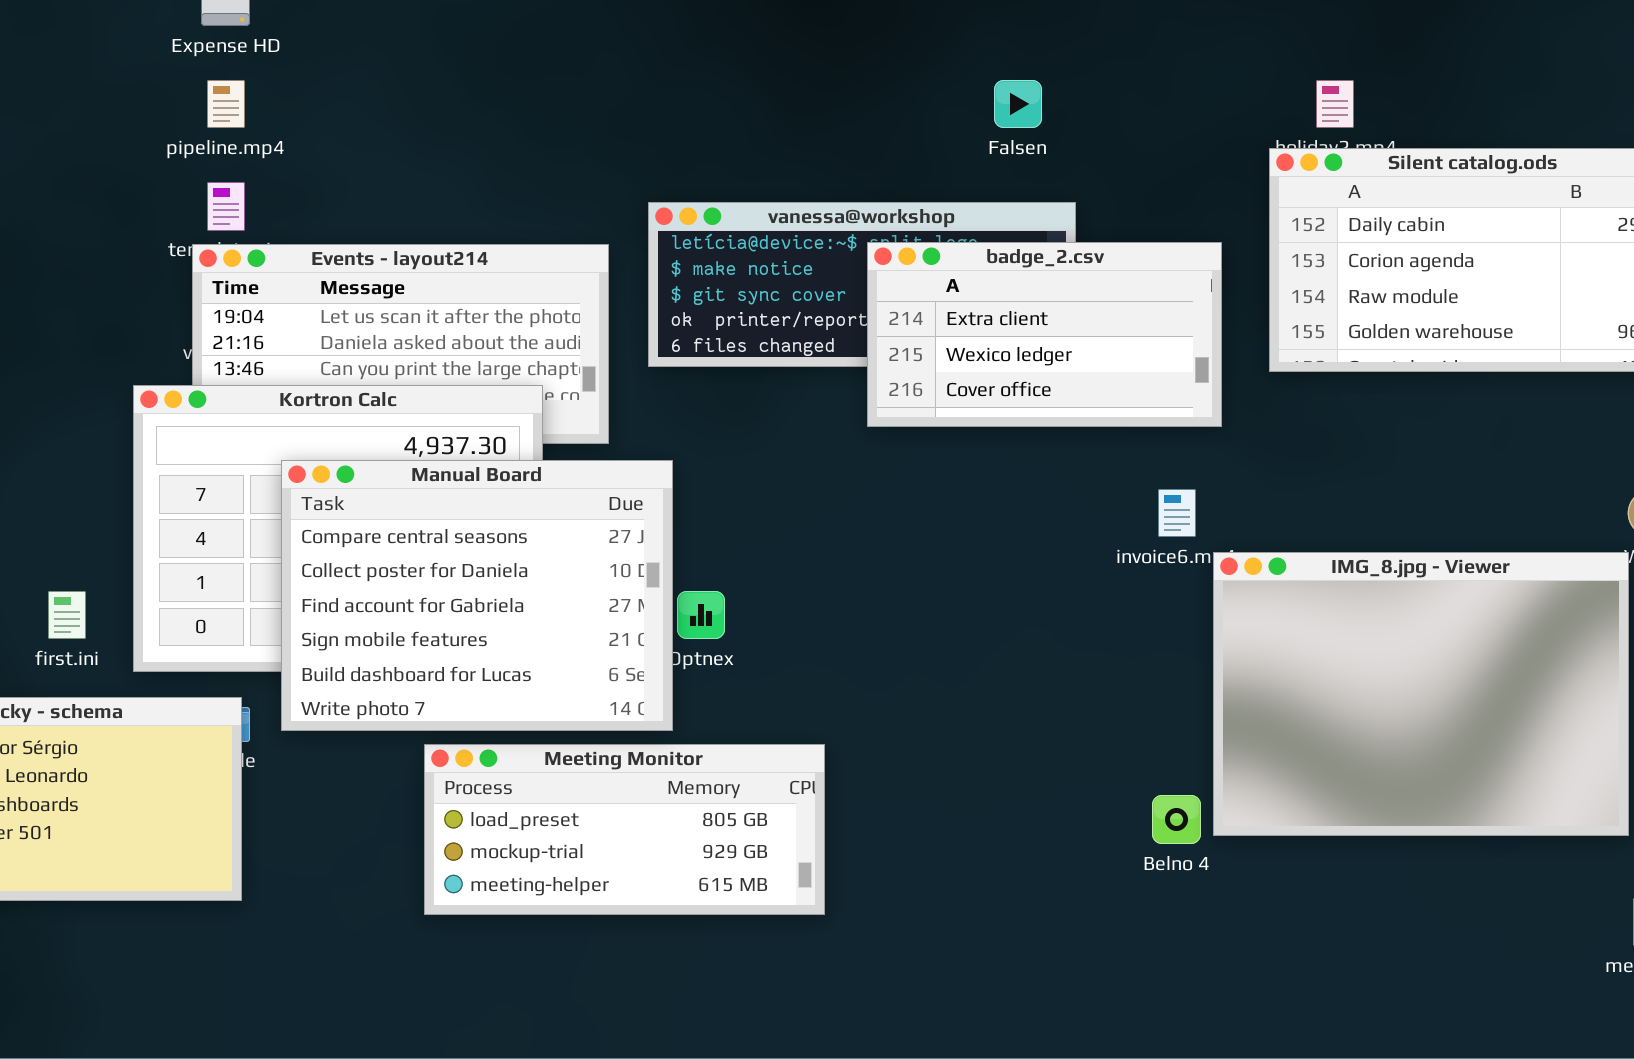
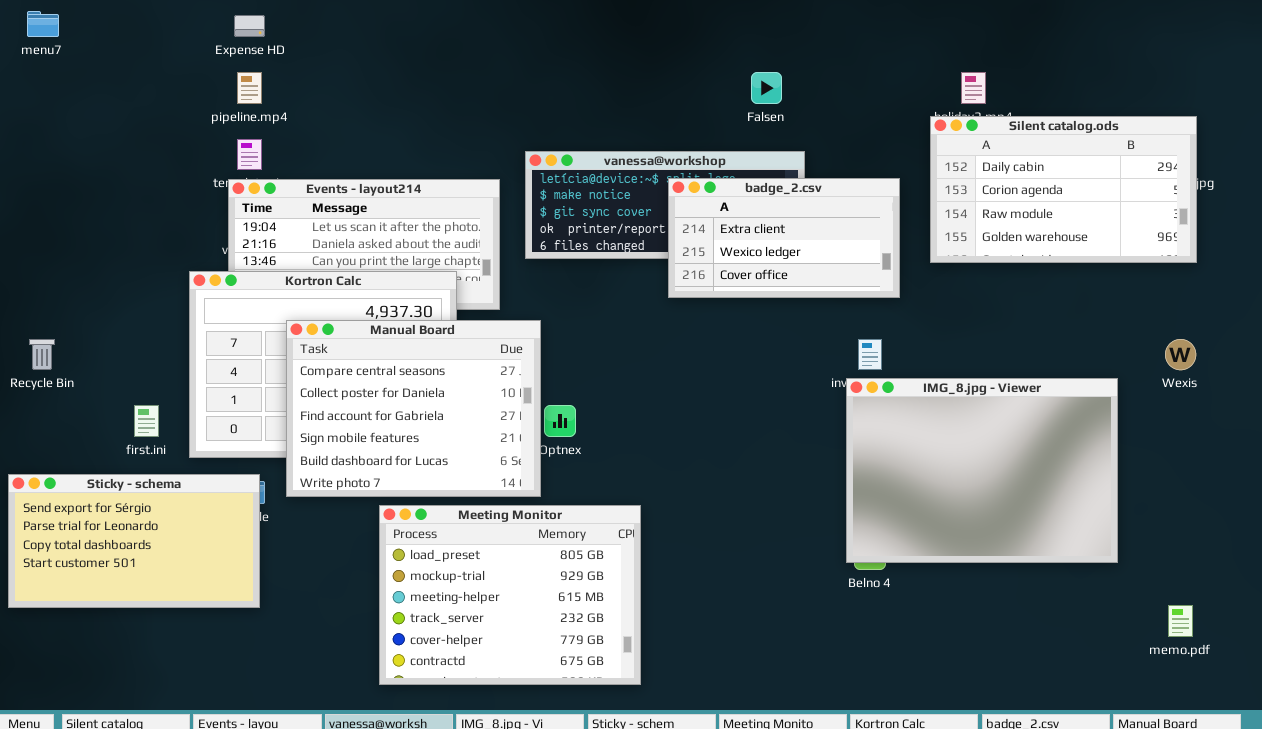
IMG_8.jpg - Viewer: [1213,552,1629,836] -> [846,378,1118,563], moved
Meeting Monitor: [424,744,825,915] -> [379,505,641,685], resized

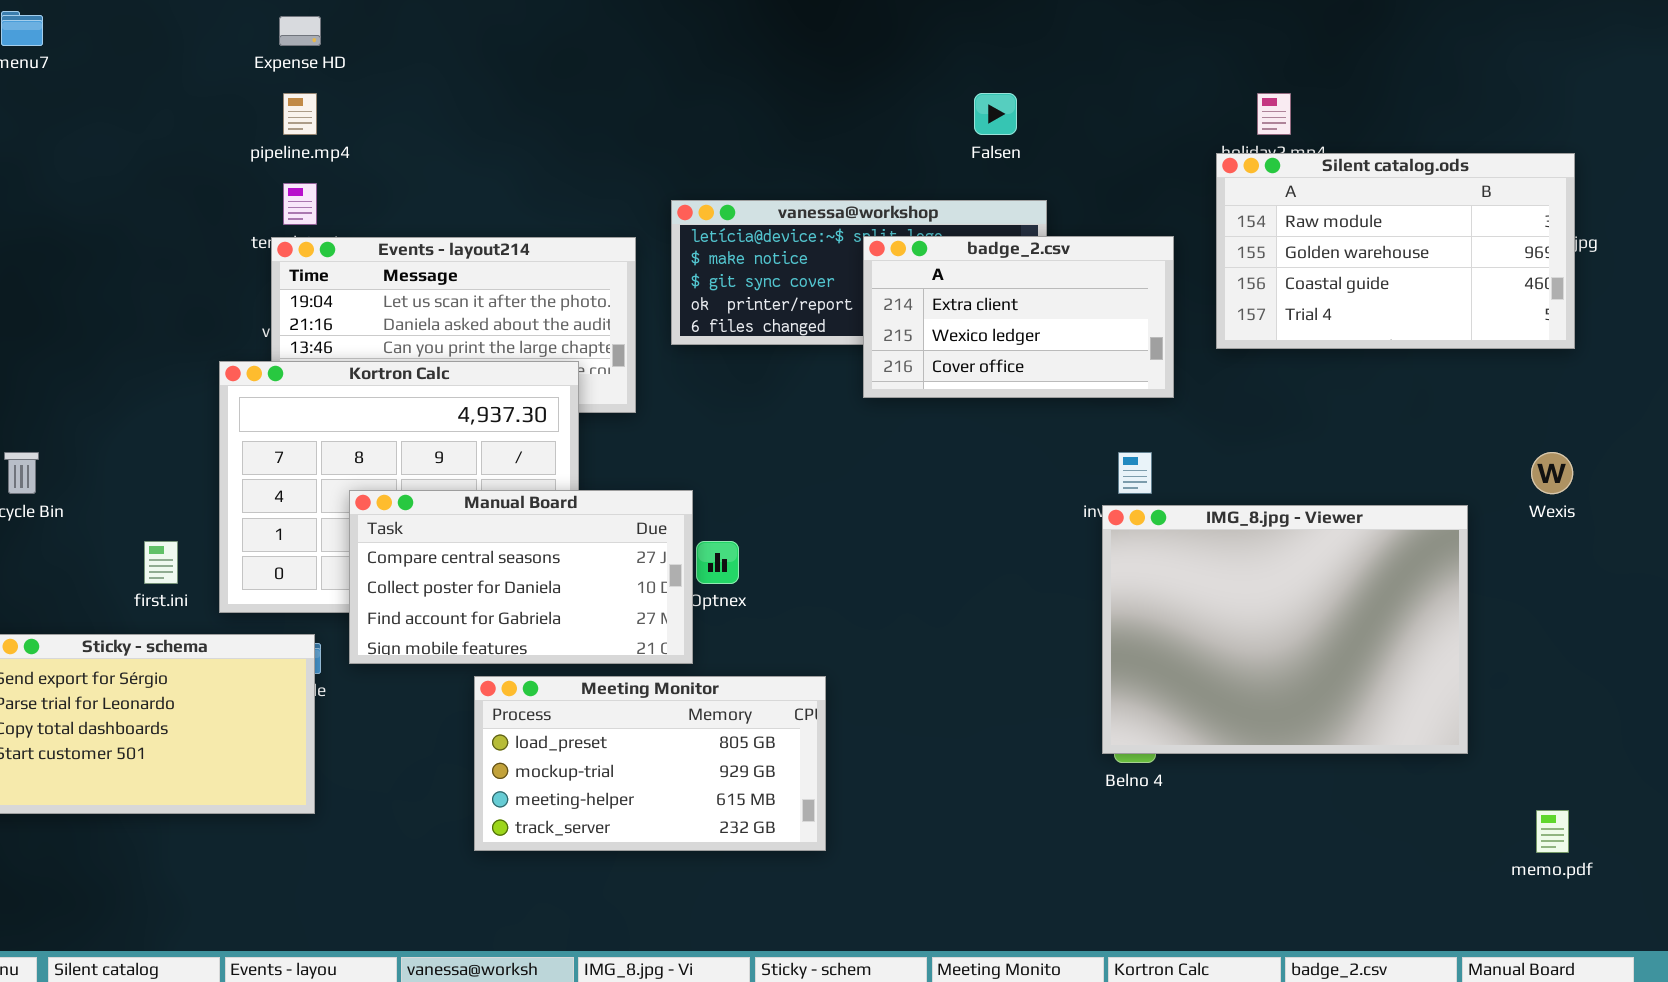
Silent catalog.ods: [930,116,1197,263] -> [1216,153,1575,349], scrolled down 2 rows
Manual Board: [286,320,541,497] -> [349,490,693,664], resized
Meeting Monitor: [379,505,641,685] -> [474,676,826,851], resized

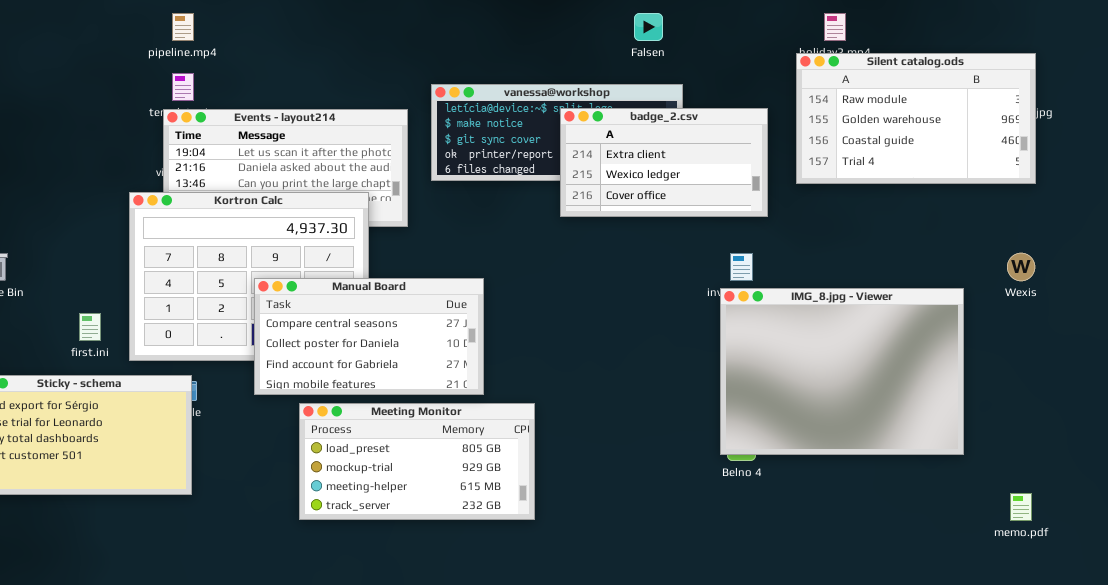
Manual Board: [349,490,693,664] -> [254,278,484,395], moved

